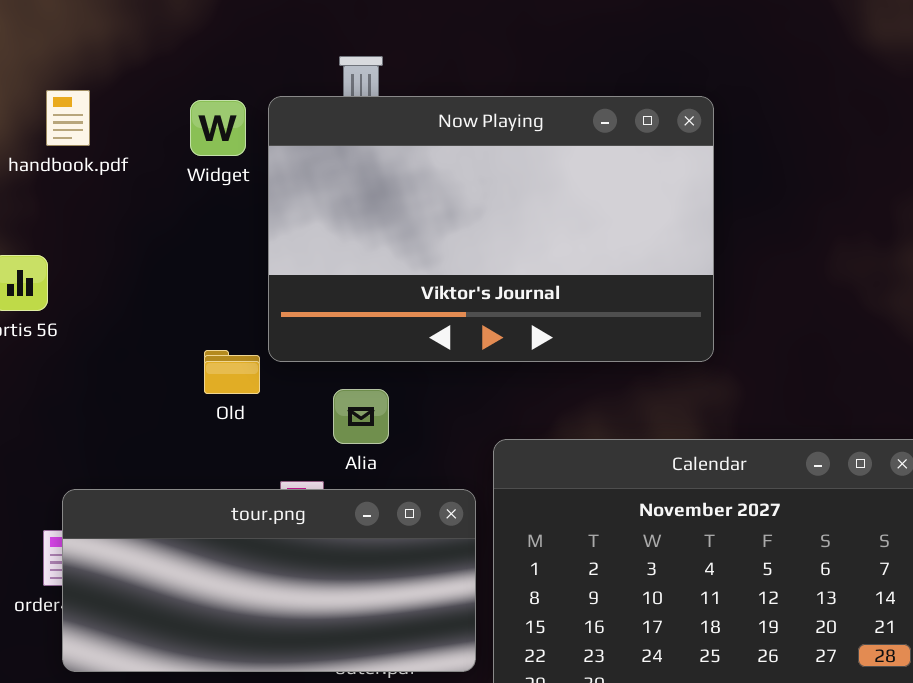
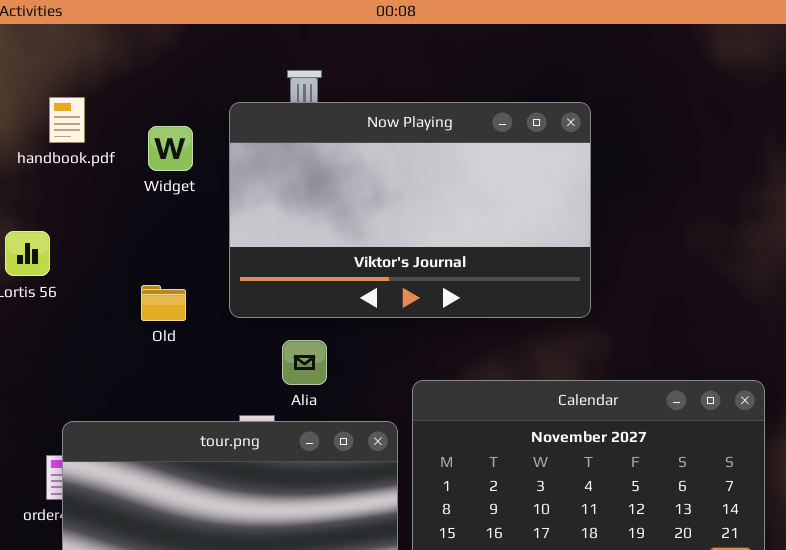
Widget: [190,100,246,156] -> [148,126,193,171], moved
Old: [204,350,260,394] -> [141,285,186,321], moved

